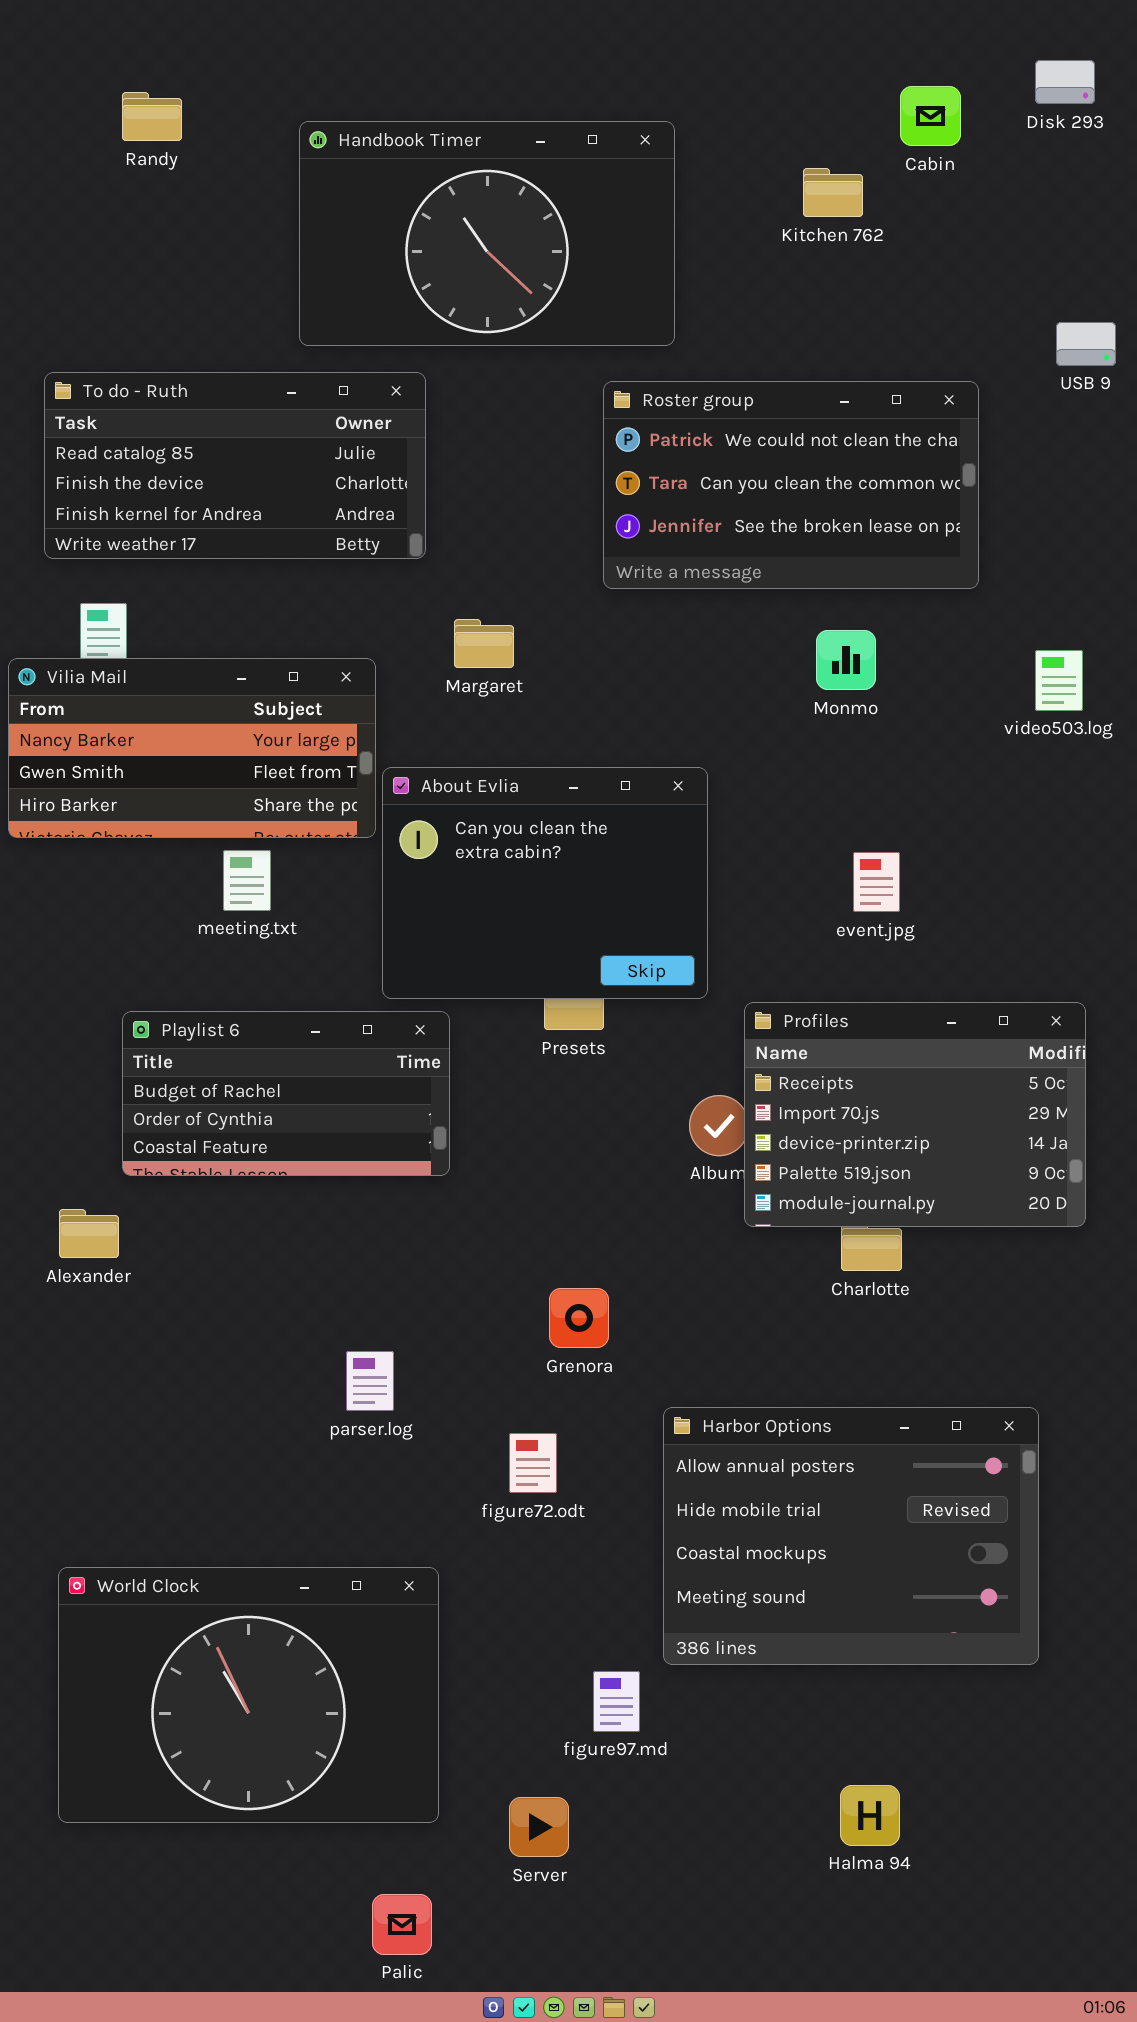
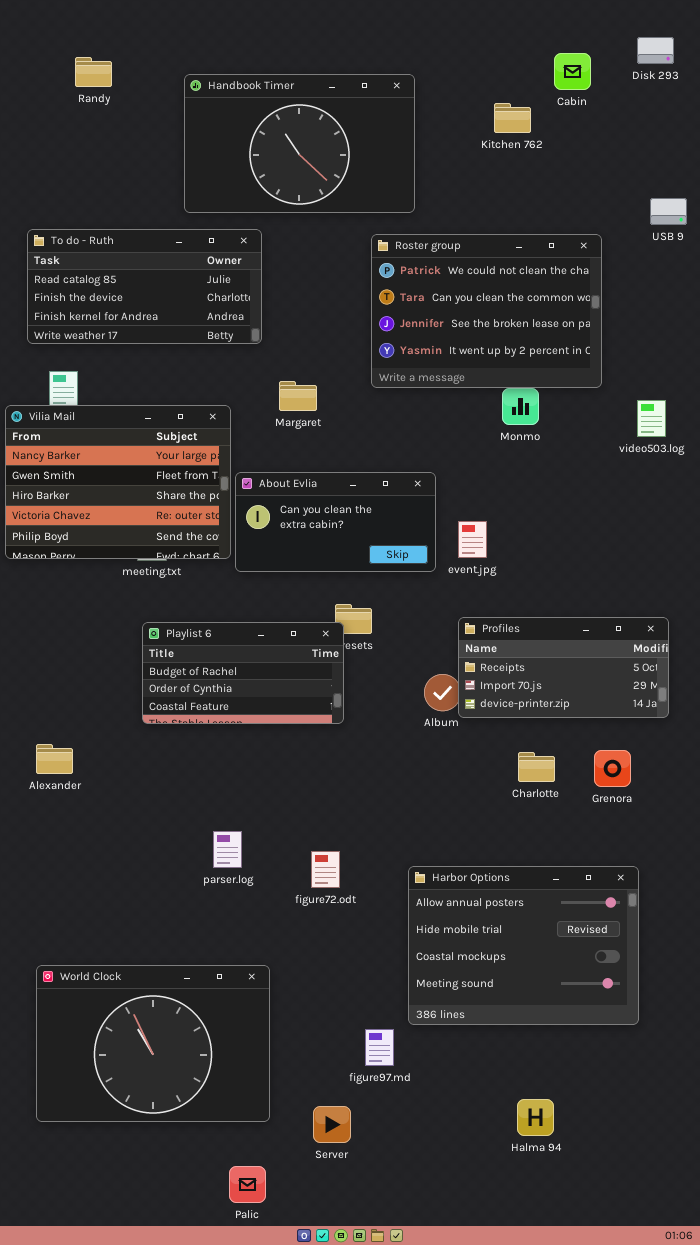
Roster group: [603,381,979,589] -> [371,234,602,388], resized
Vilia Mail: [8,658,376,838] -> [5,405,231,559], resized
About Evlia: [382,767,708,999] -> [235,472,436,572], resized
event.jpg: [853,852,900,912] -> [458,521,487,558], moved
Profiles: [744,1002,1086,1227] -> [458,617,669,718], resized
Playlist 6: [122,1011,450,1176] -> [142,622,344,724], moved
Grenora: [549,1288,609,1348] -> [594,750,631,787], moved
figure72.odt: [509,1433,557,1493] -> [311,851,340,888], moved

